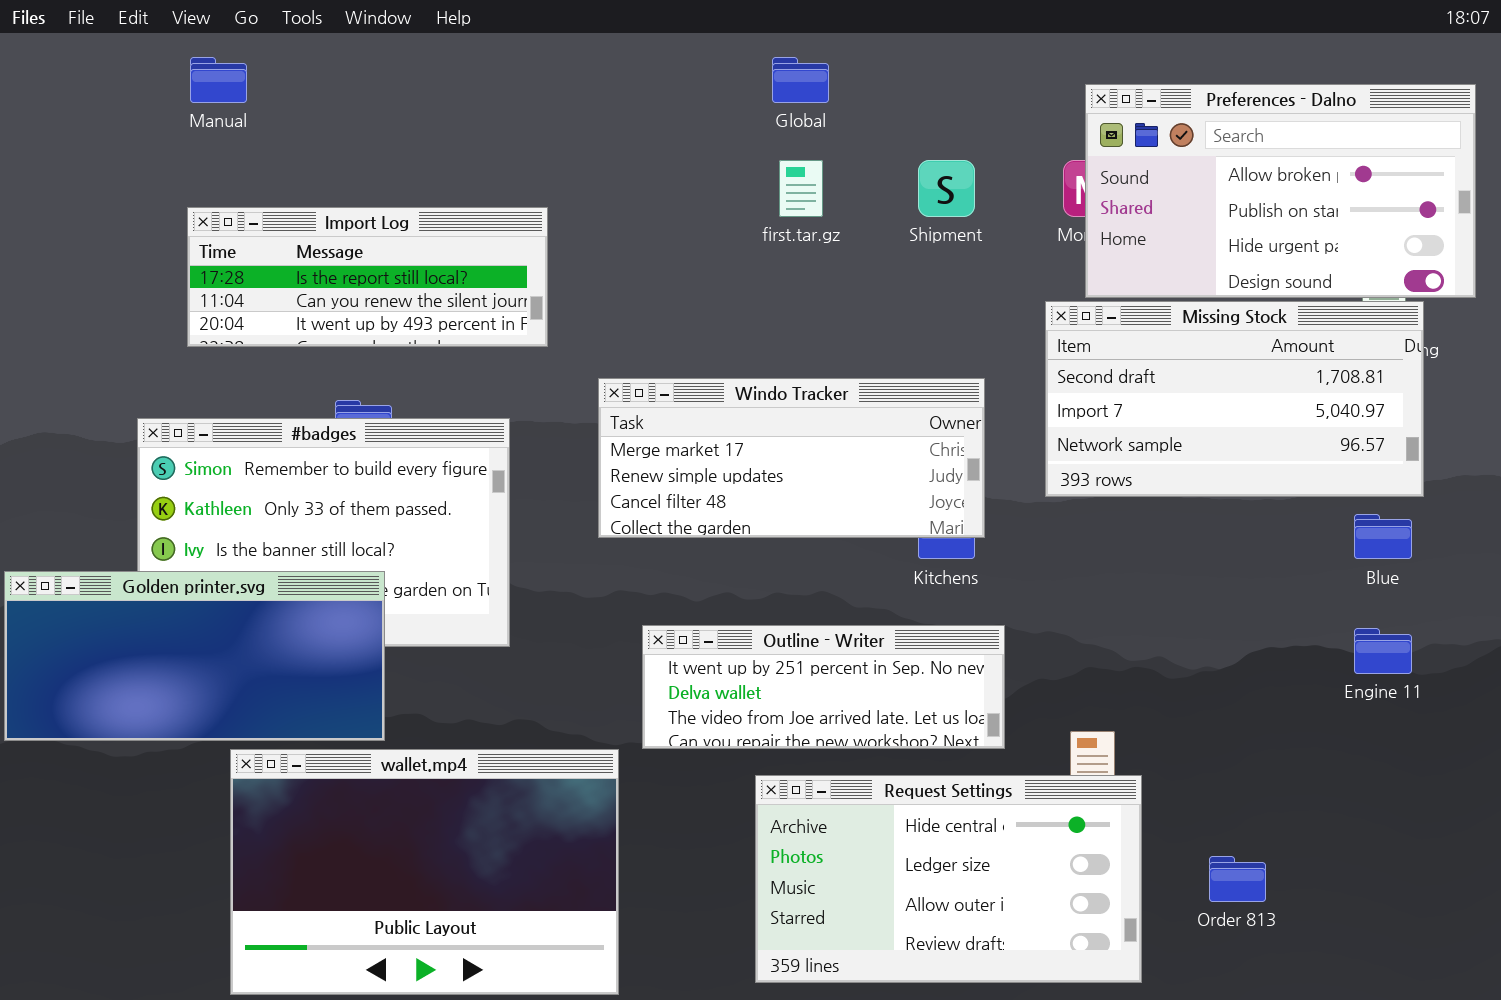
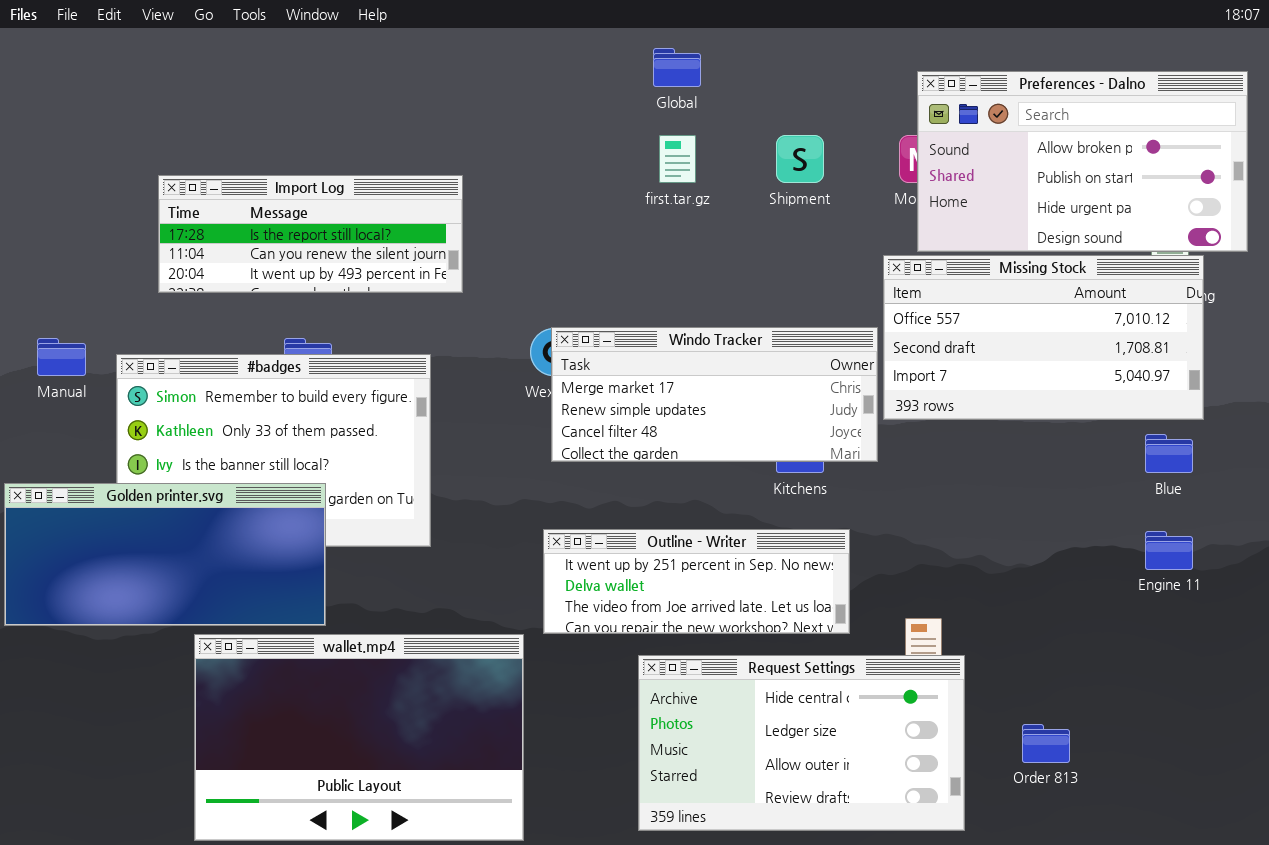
Manual: [190,57,247,103] -> [37,338,86,376], moved
Missing Stock: [1045,301,1424,497] -> [883,255,1204,420], scrolled up 1 row
Windo Tracker: [598,378,985,538] -> [551,327,878,462], moved

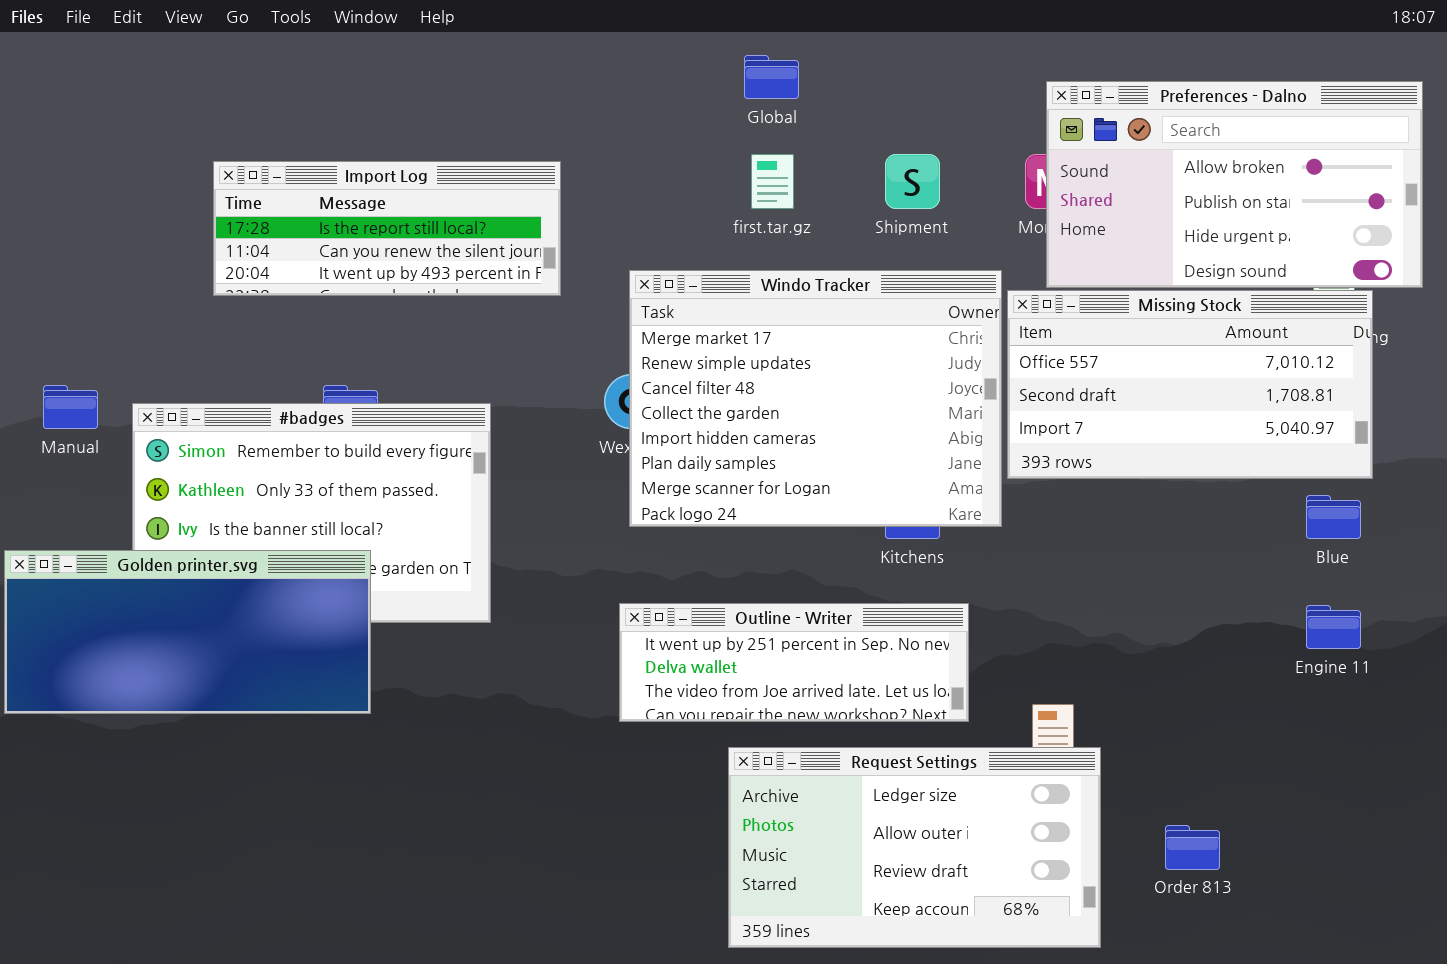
Import Log: [158,175,463,293] -> [213,161,561,296], moved
Windo Tracker: [551,327,878,462] -> [629,270,1002,527], resized
wallet.mp4: [194,634,524,841] -> none, closed
Request Settings: [638,655,965,831] -> [728,747,1101,948], scrolled down 1 row

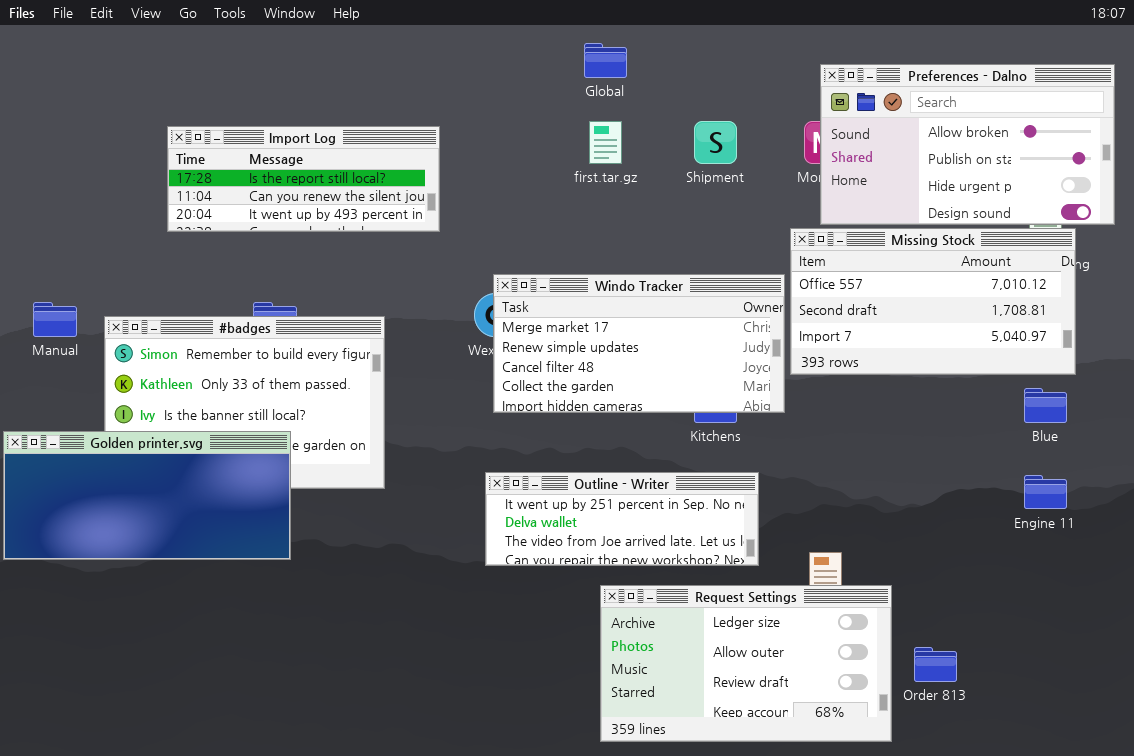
Windo Tracker: [629,270,1002,527] -> [493,274,785,413], resized
Request Settings: [728,747,1101,948] -> [600,585,892,742], moved

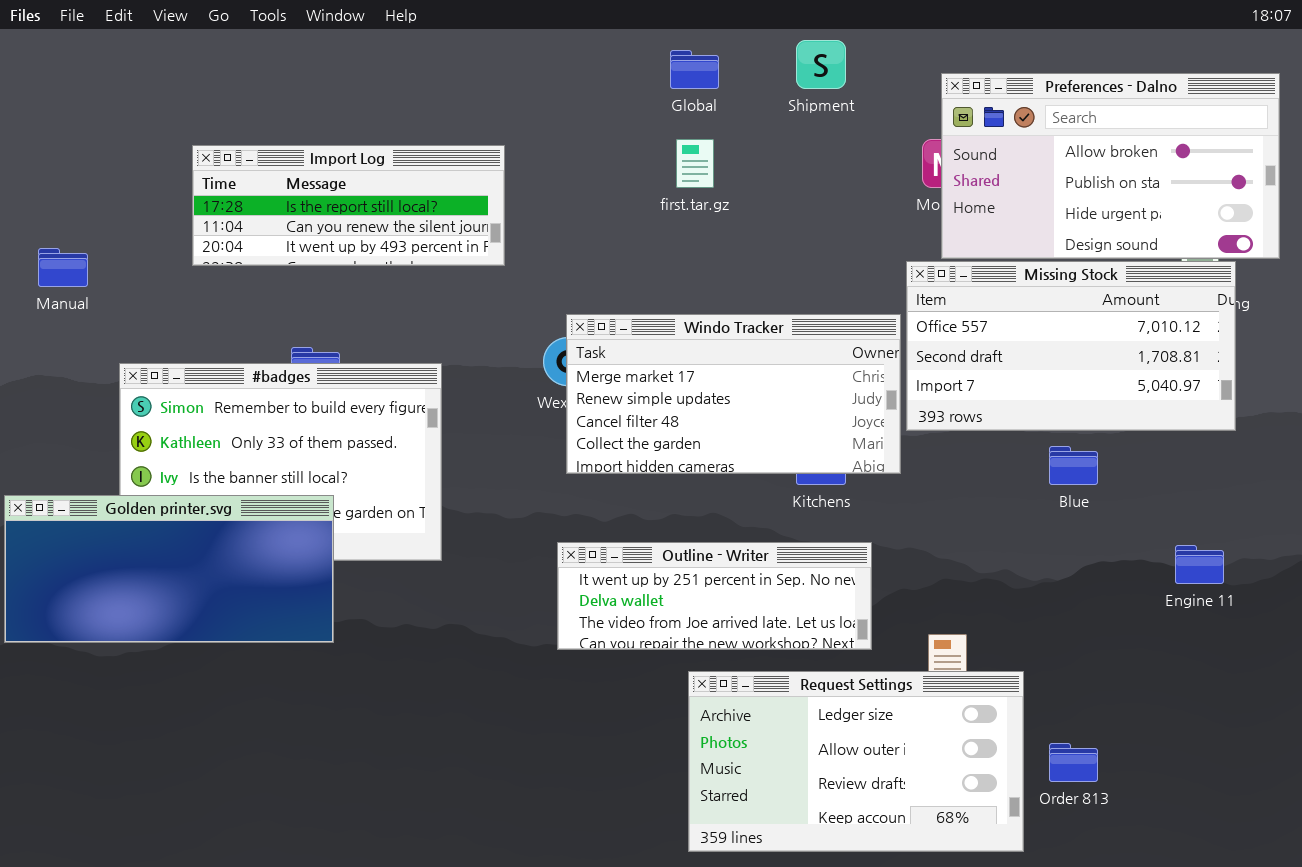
Shipment: [694,121,737,164] -> [796,40,846,89], moved
Manual: [33,302,77,337] -> [38,248,88,287], moved
Blue: [1024,388,1067,423] -> [1049,446,1098,485], moved

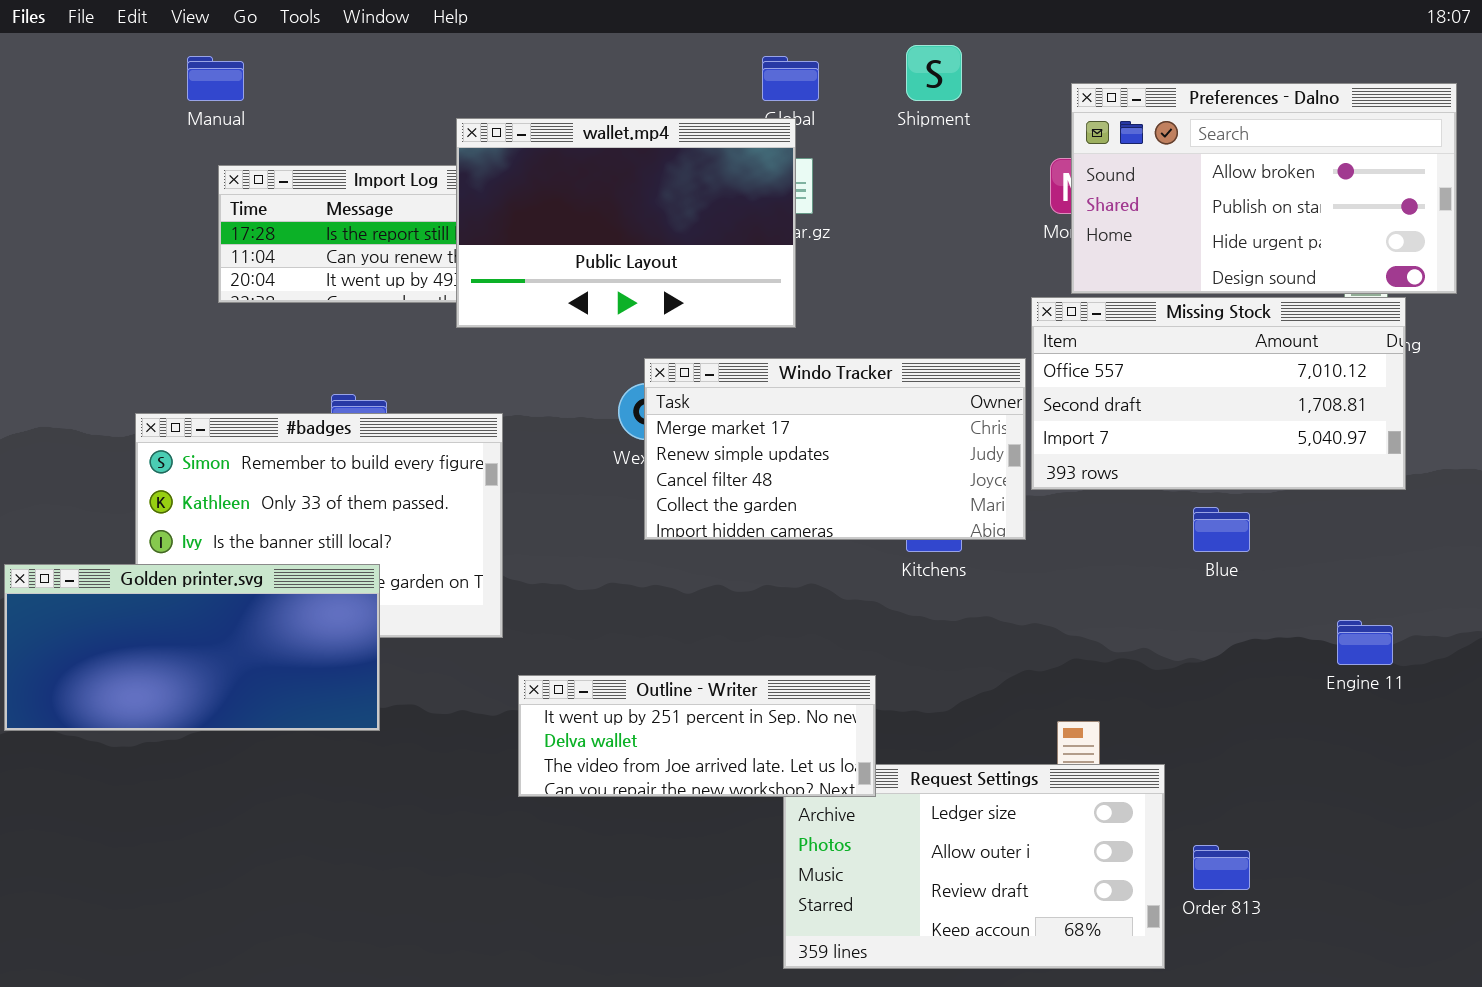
wallet.mp4: none -> [456,118,796,328], opened
Manual: [38,248,88,287] -> [187,56,244,101], moved
Outline - Writer: [557,542,872,650] -> [518,675,876,797], moved

